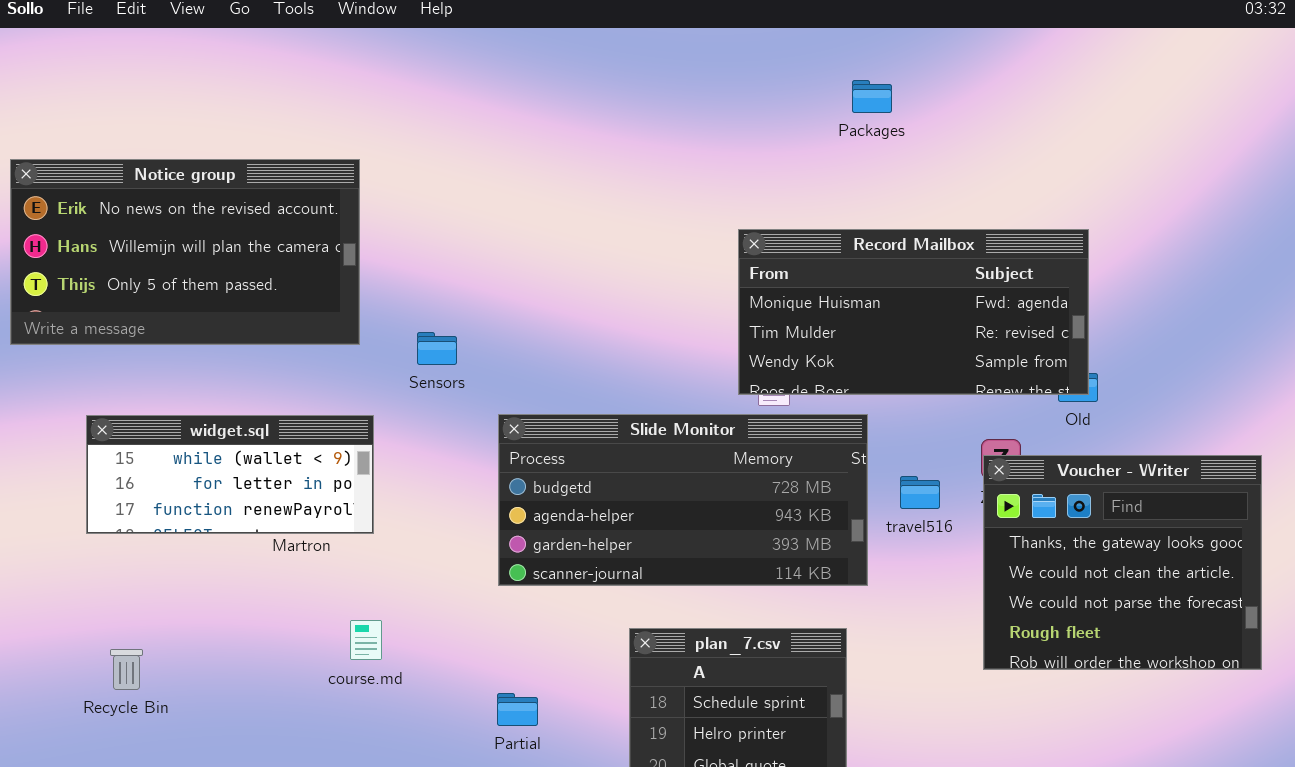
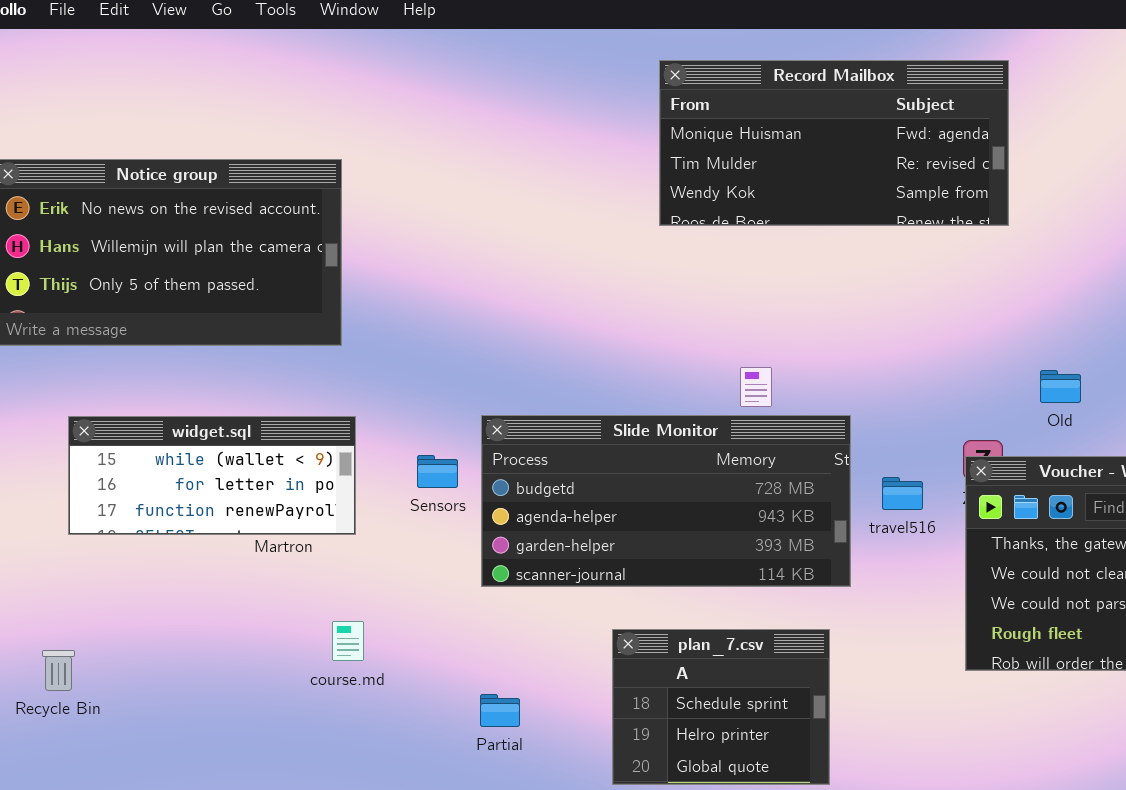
Record Mailbox: [738,229,1089,395] -> [659,60,1009,226], moved
Sensors: [417,332,457,365] -> [417,455,458,488], moved
Recycle Bin: [110,649,143,690] -> [42,650,75,691], moved

